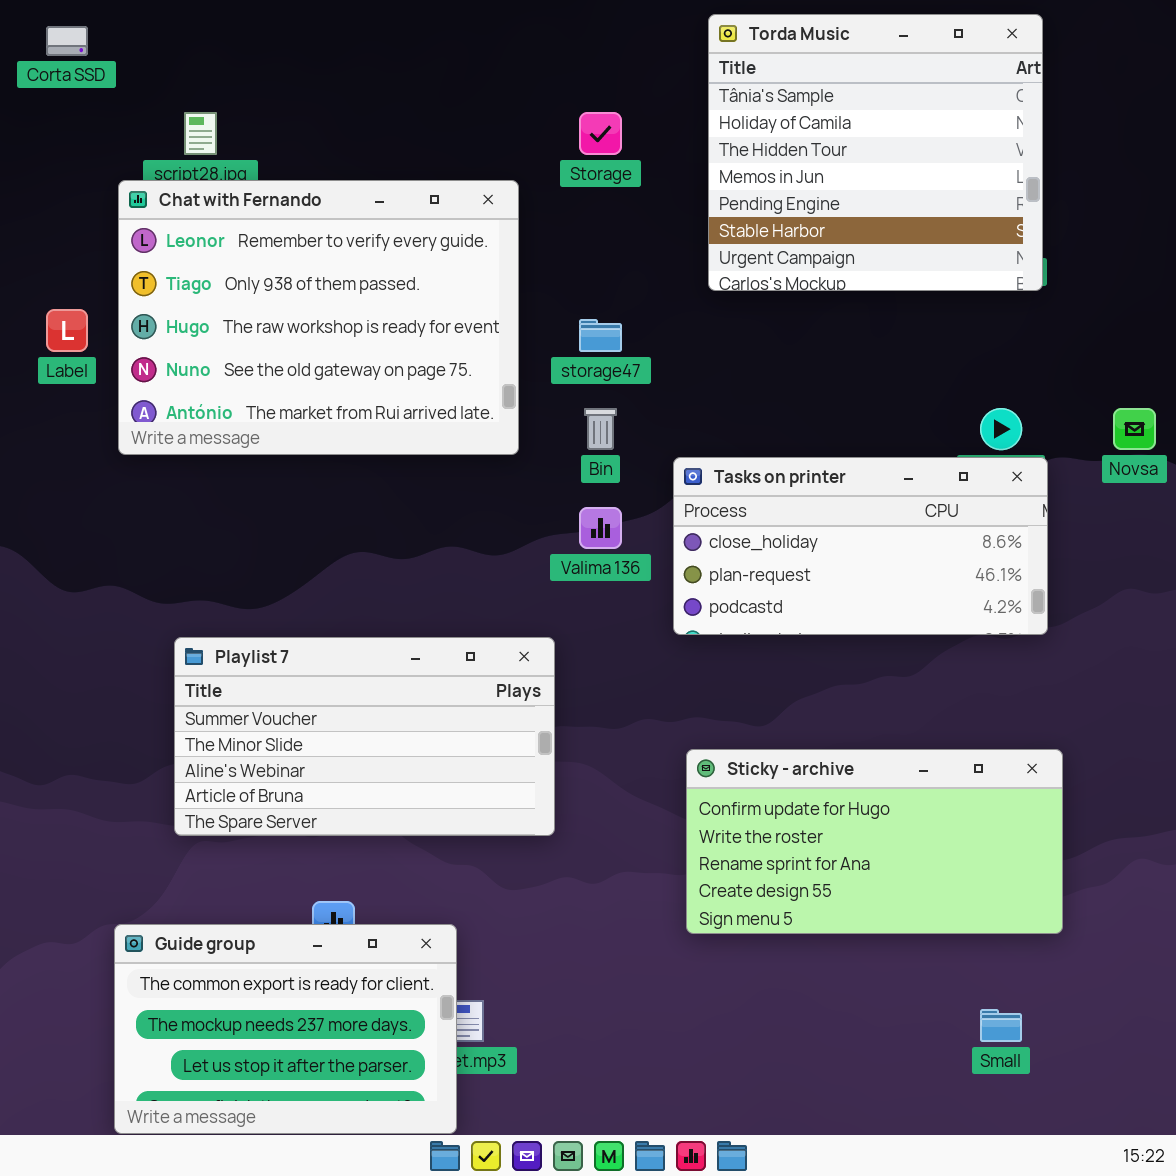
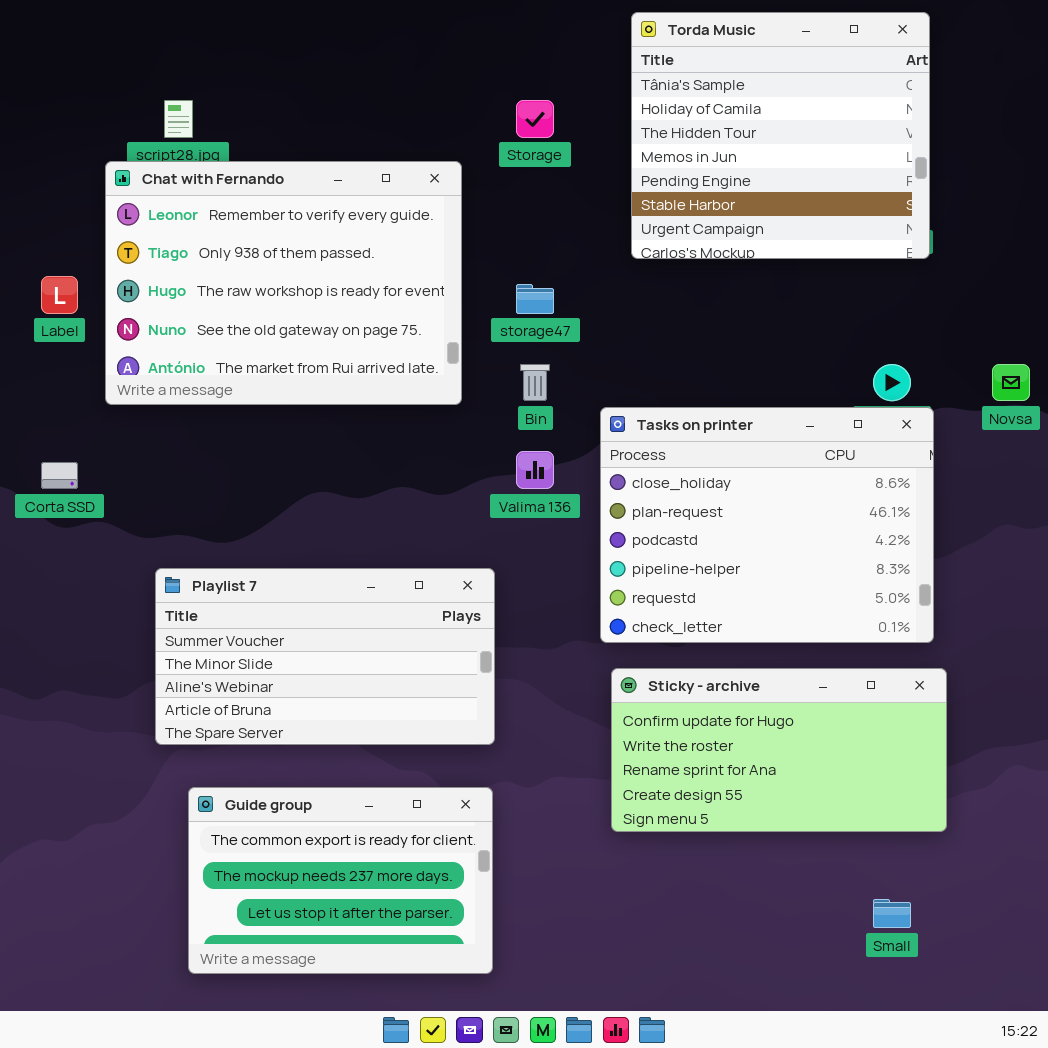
Corta SSD: [46,26,88,56] -> [41,462,78,489], moved
Tasks on printer: [673,457,1048,635] -> [600,407,934,643], resized
Guide group: [114,924,457,1134] -> [188,787,493,974], moved

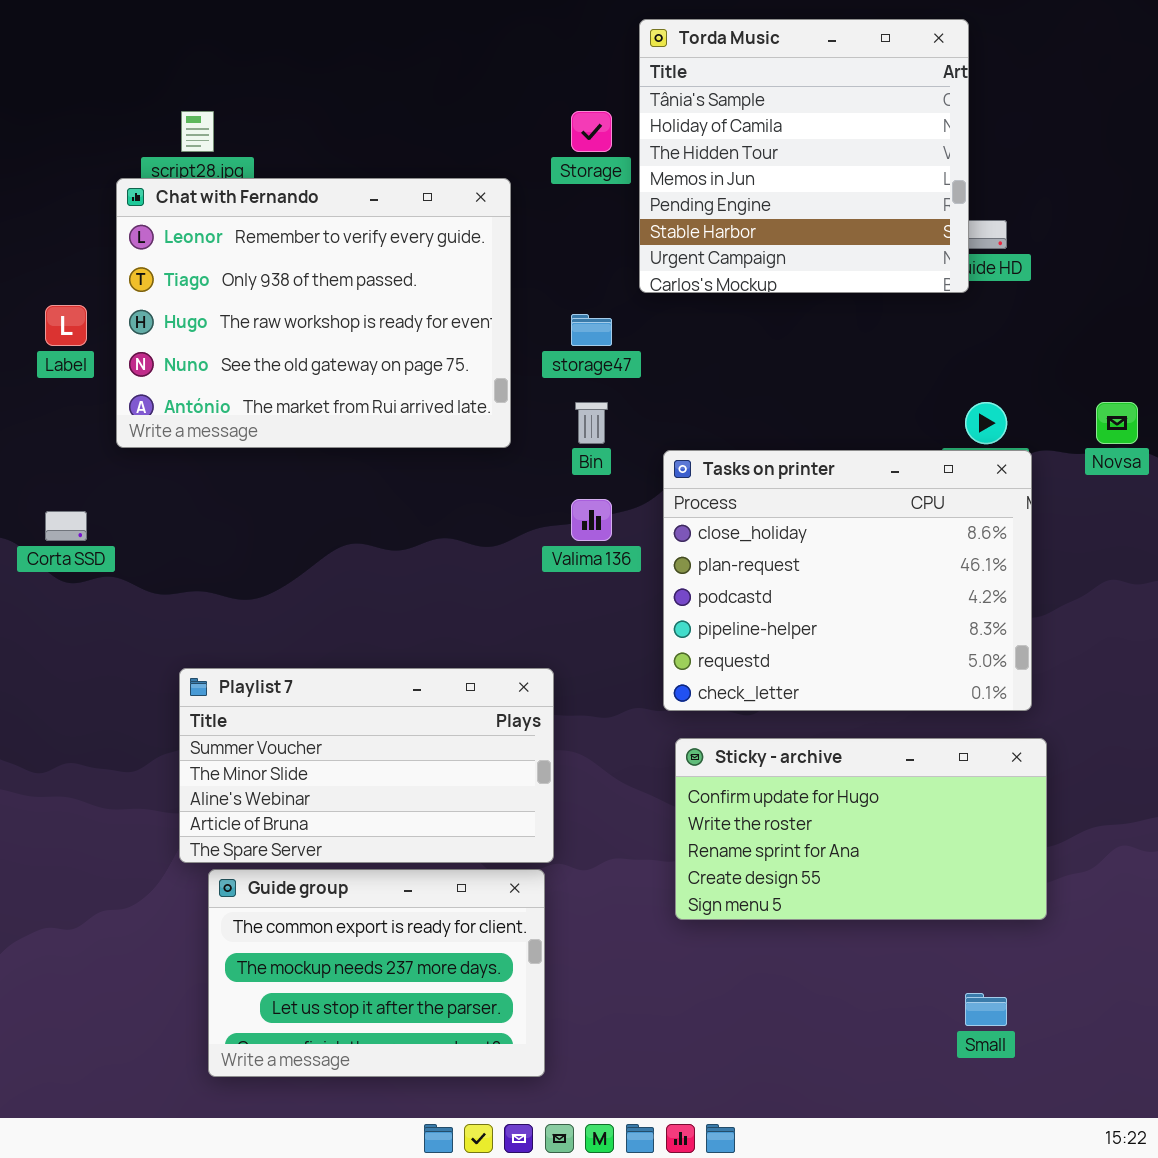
Torda Music: [631,12,930,259] -> [639,19,969,293], moved
Playlist 7: [155,568,495,745] -> [179,668,554,863], moved

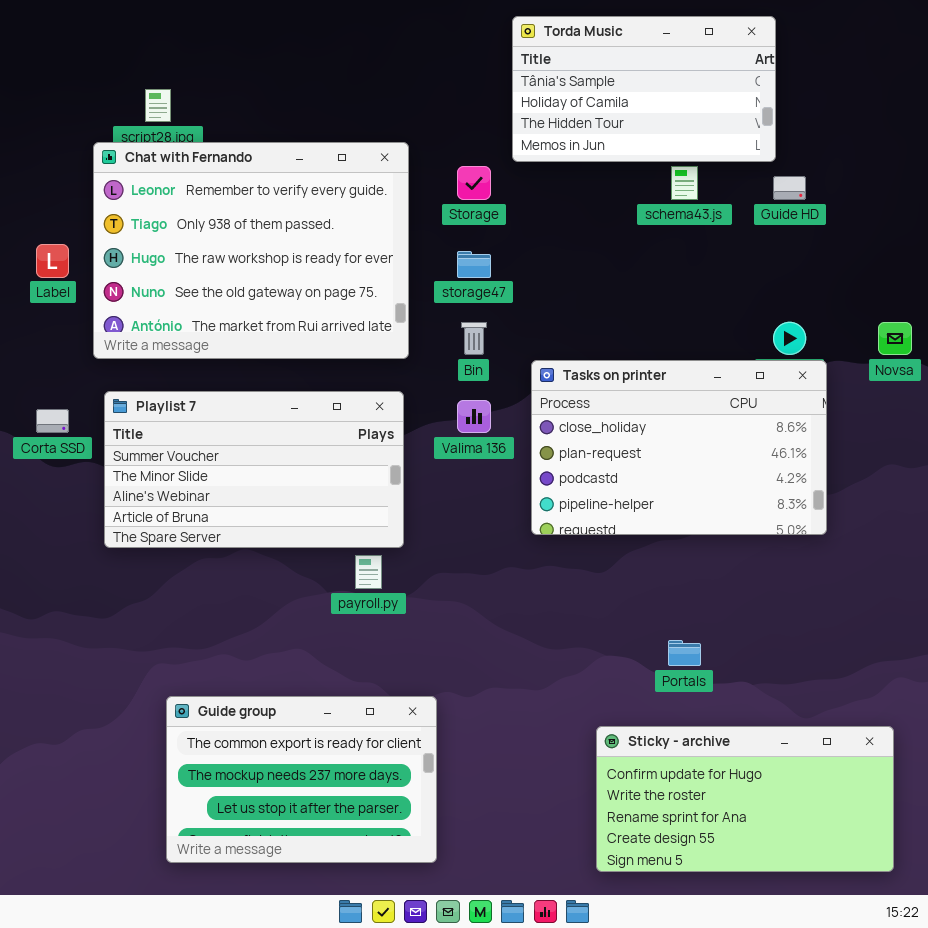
Torda Music: [639,19,969,293] -> [512,16,776,162], resized
Storage: [571,111,612,152] -> [457,166,491,200], moved
Tasks on printer: [663,450,1032,711] -> [531,360,827,535], resized
Playlist 7: [179,668,554,863] -> [104,391,404,548], moved
Sticky - archive: [675,738,1047,920] -> [596,726,894,872], moved

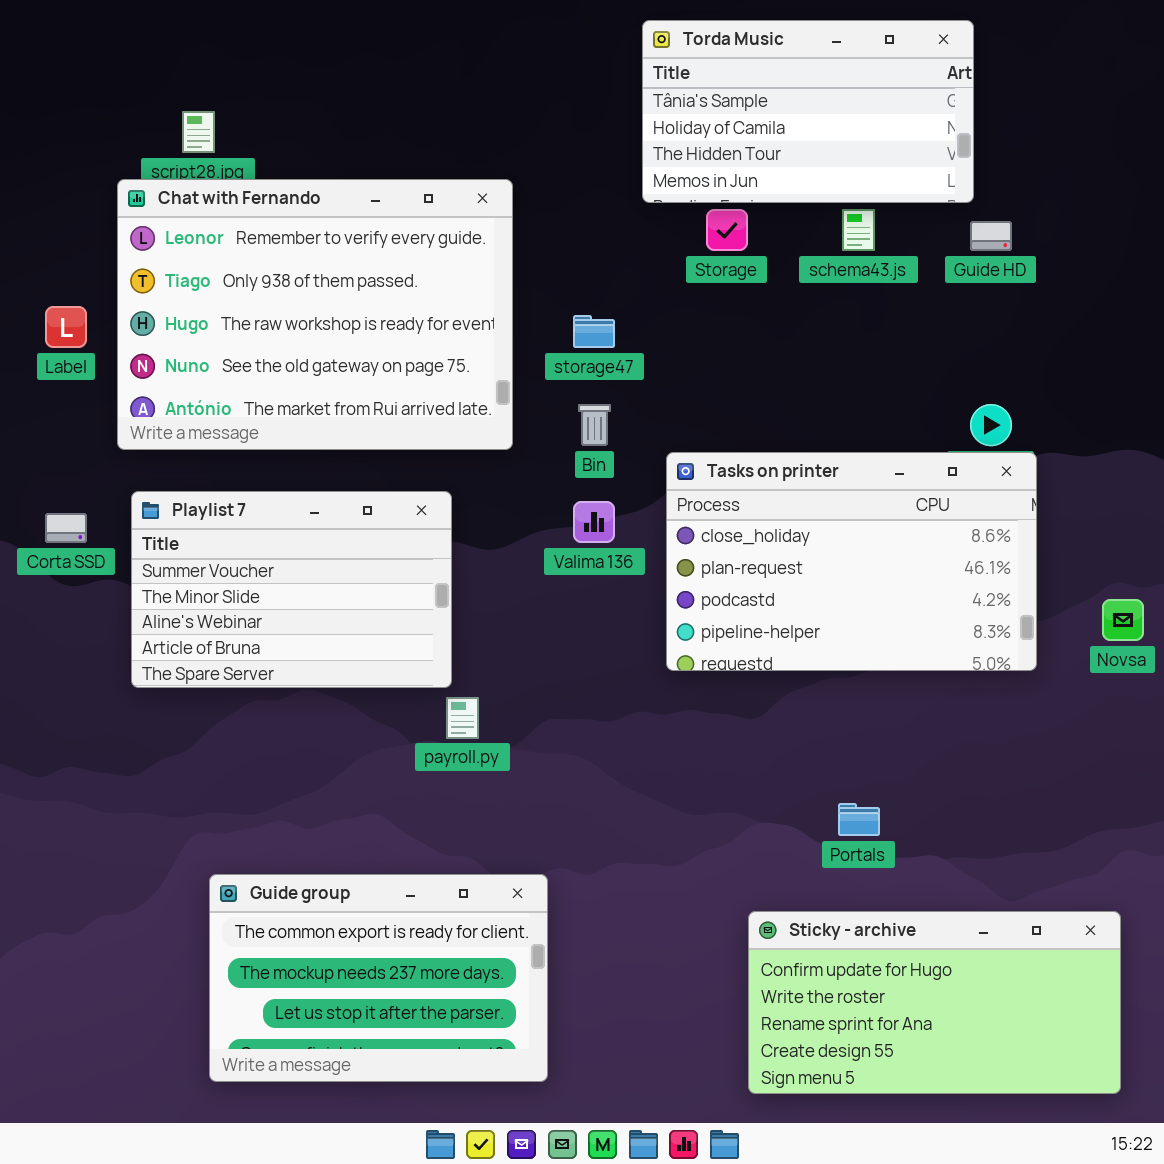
Storage: [457,166,491,200] -> [706,209,748,251], moved
Novsa: [878,322,912,355] -> [1102,599,1144,641], moved
Playlist 7: [104,391,404,548] -> [131,491,452,688], resized

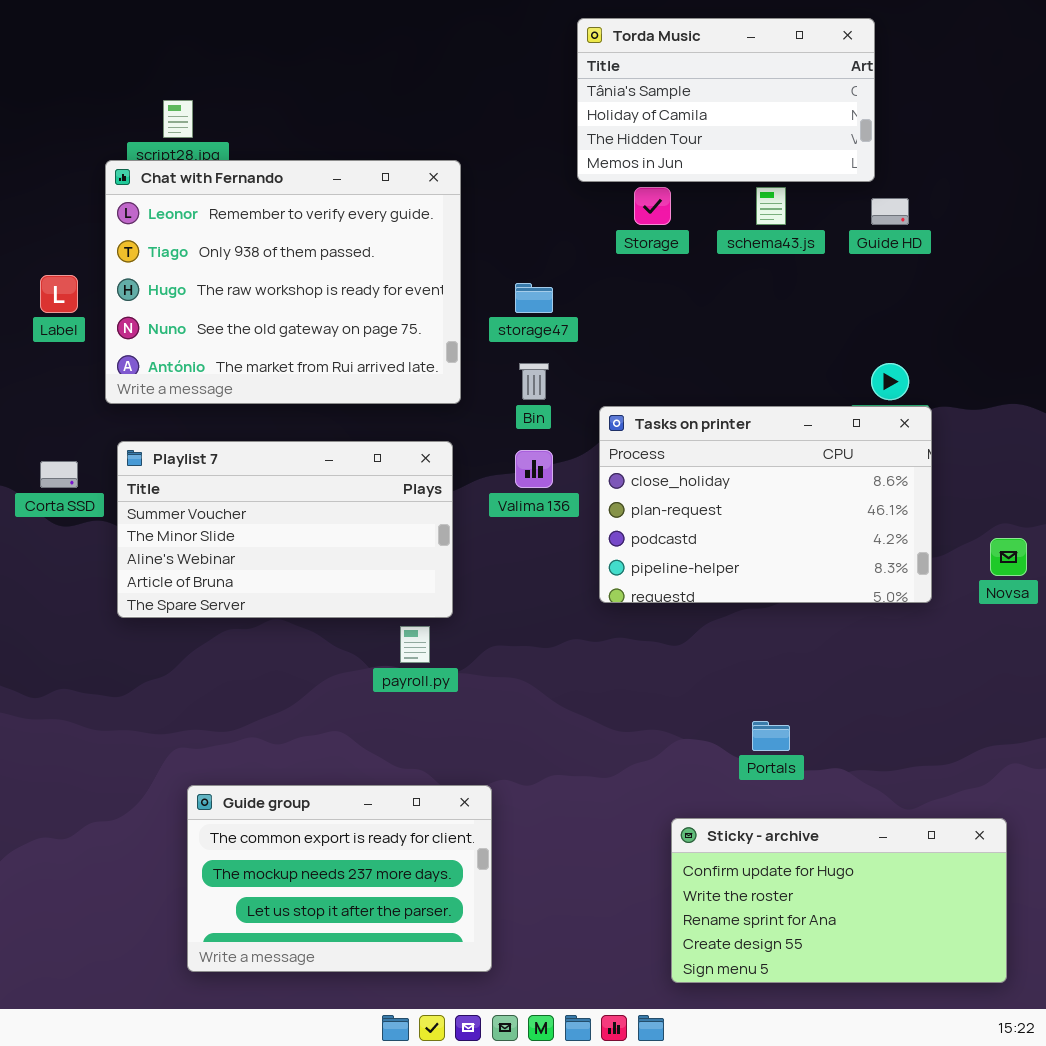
Playlist 7: [131,491,452,688] -> [117,441,453,618], resized

